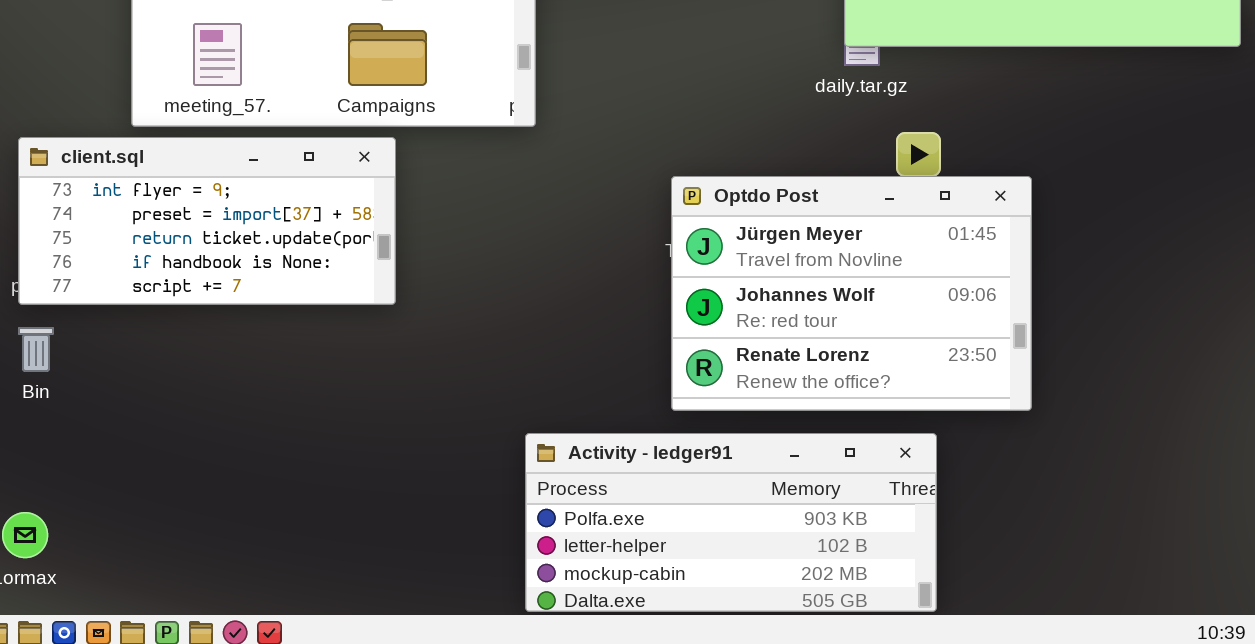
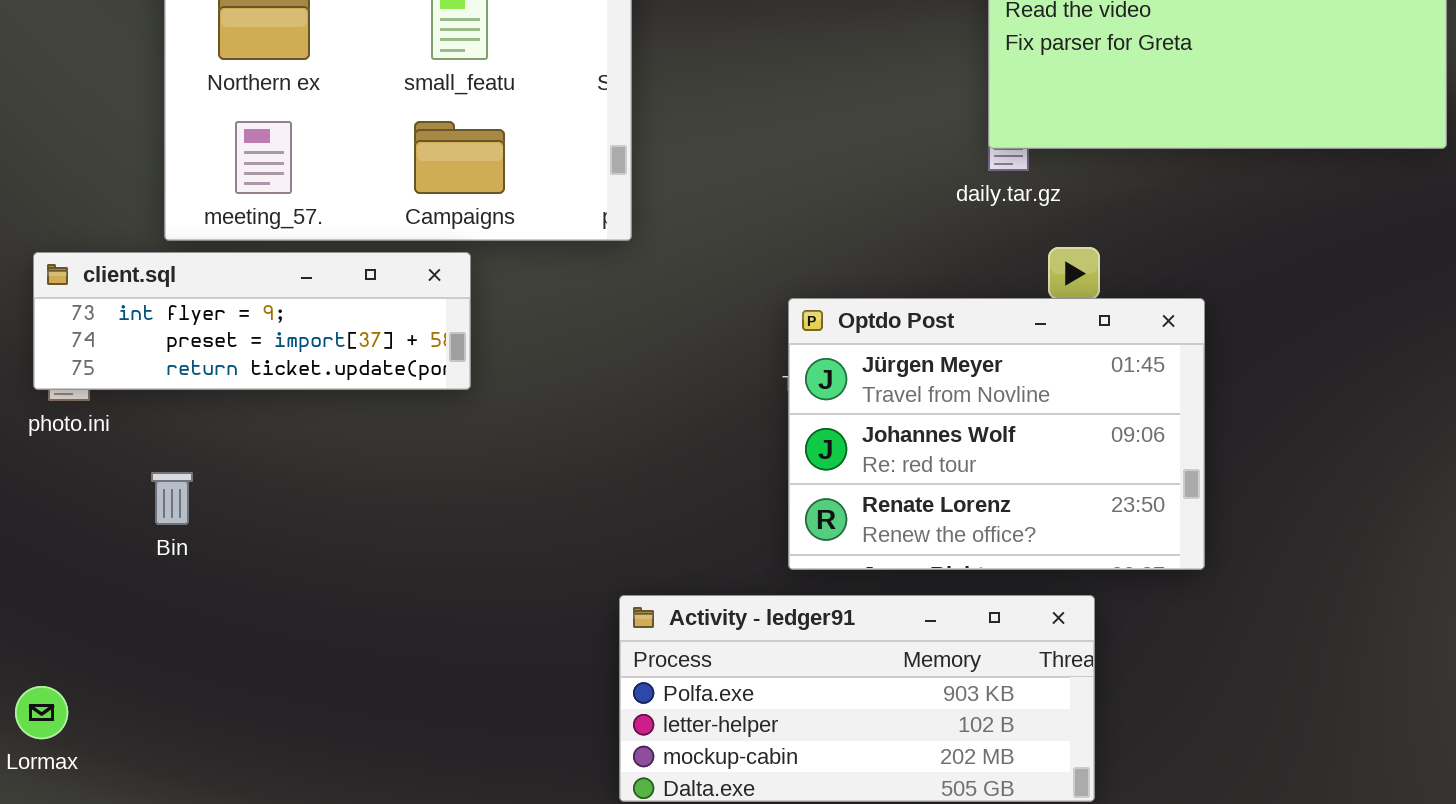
client.sql: [18,137,396,305] -> [33,252,471,390], resized
Bin: [18,327,54,372] -> [151,472,193,525], moved

